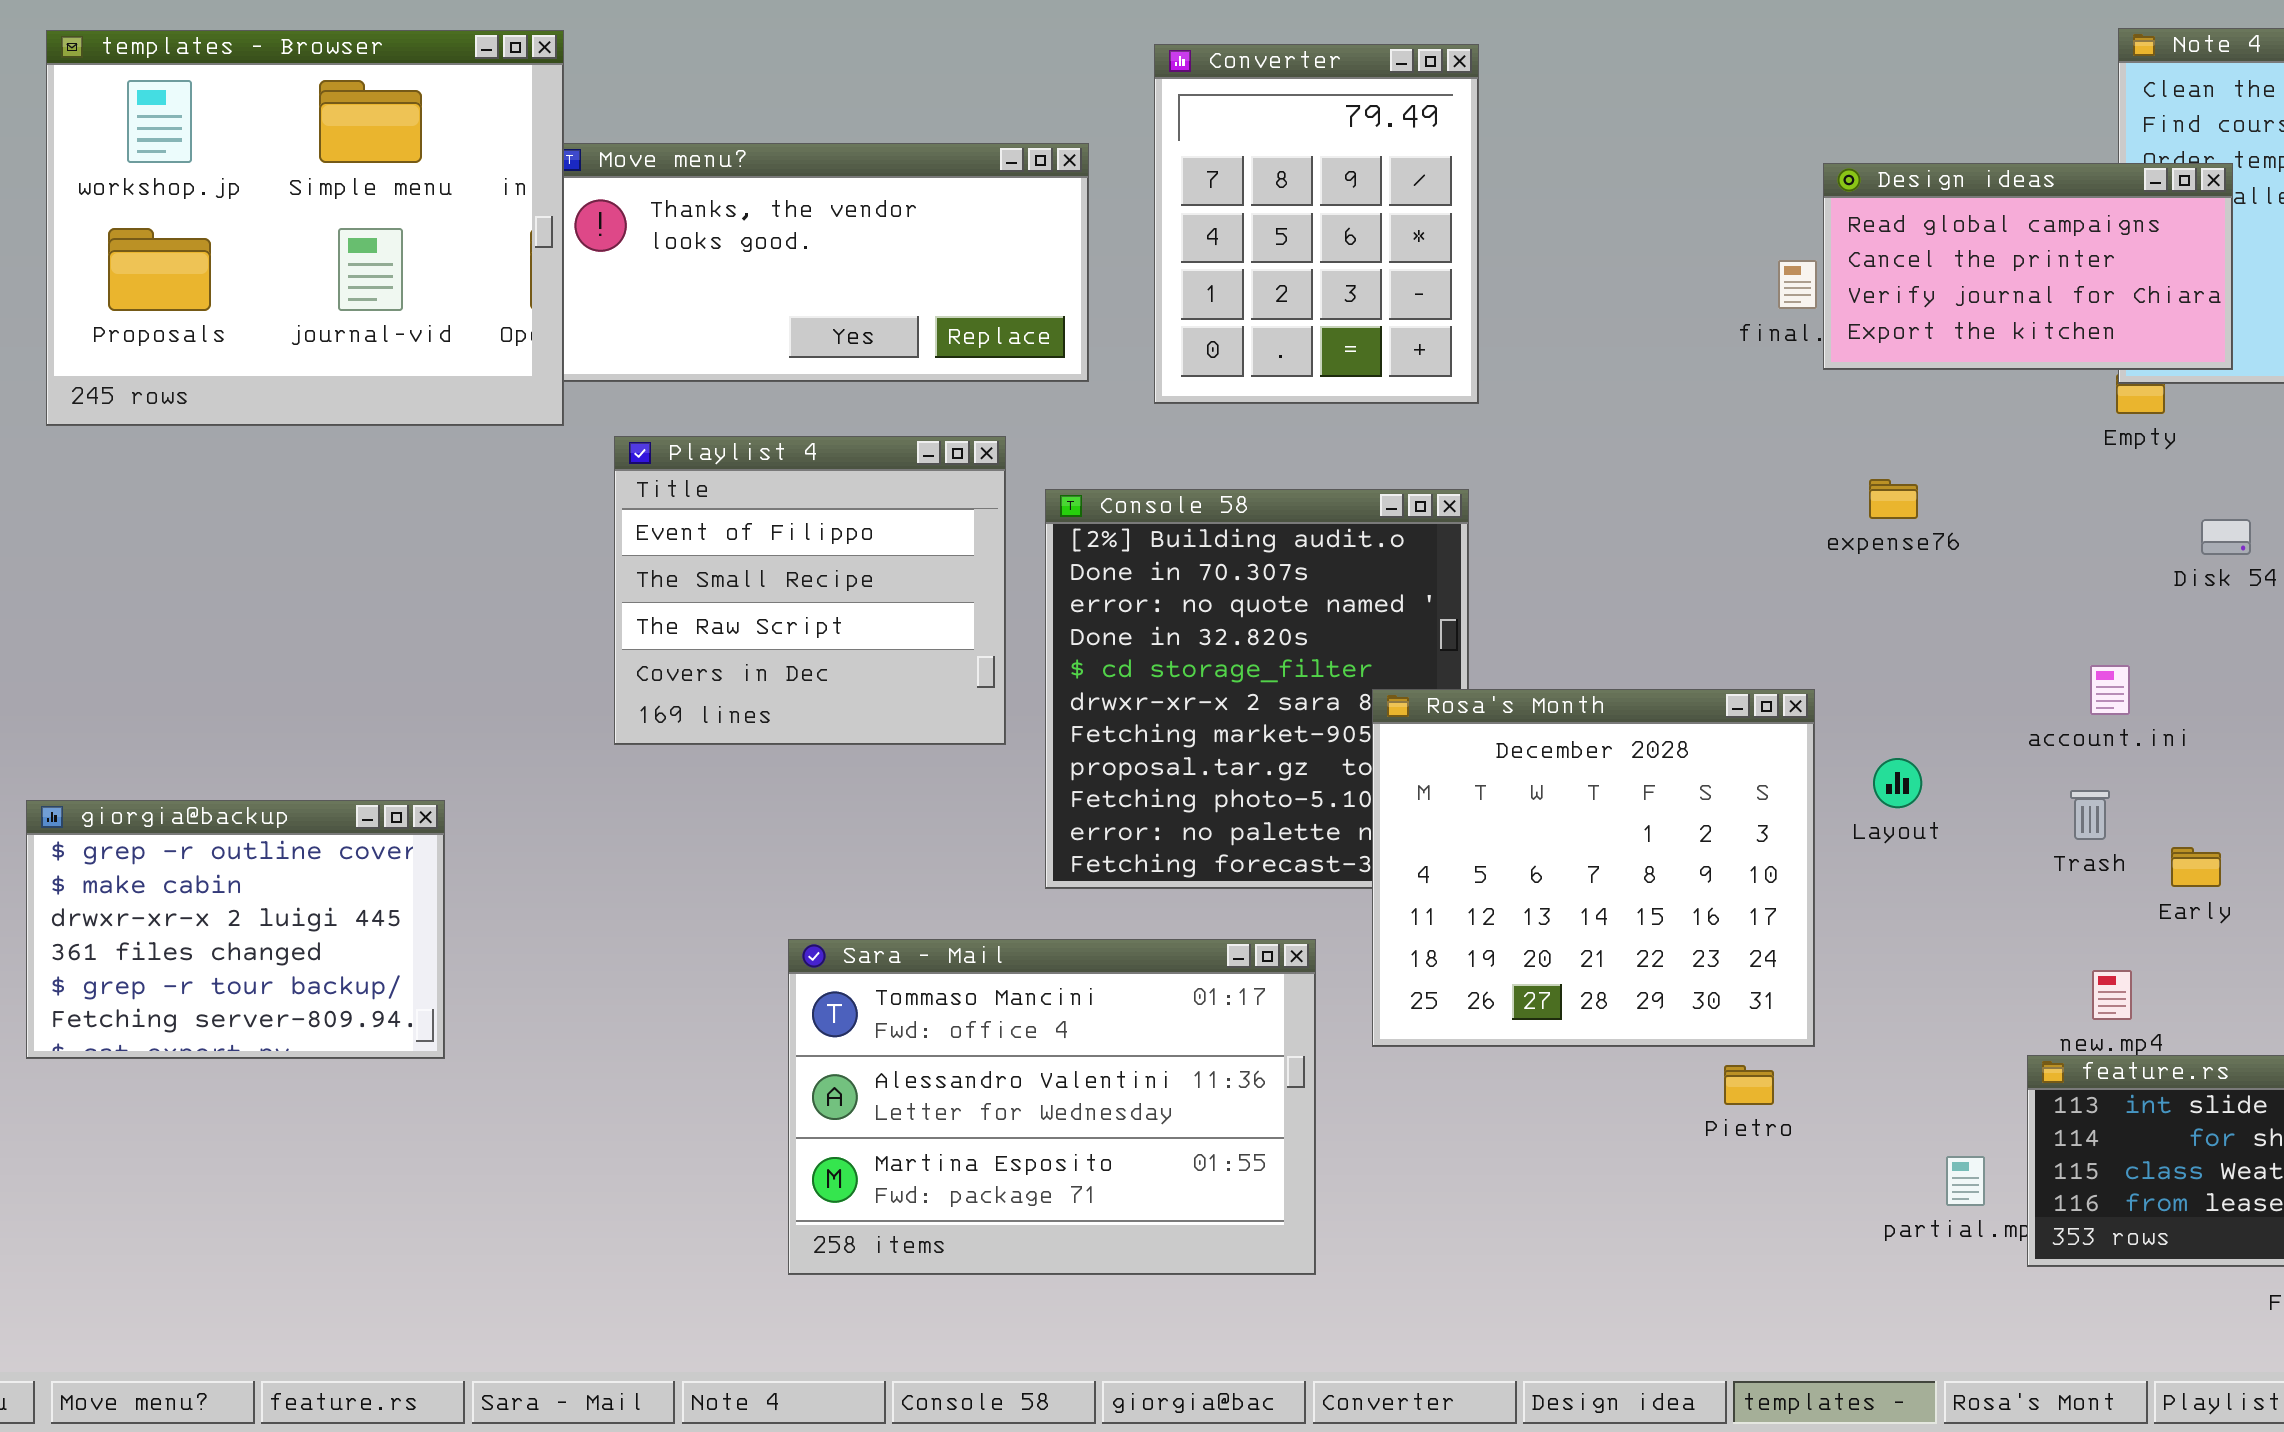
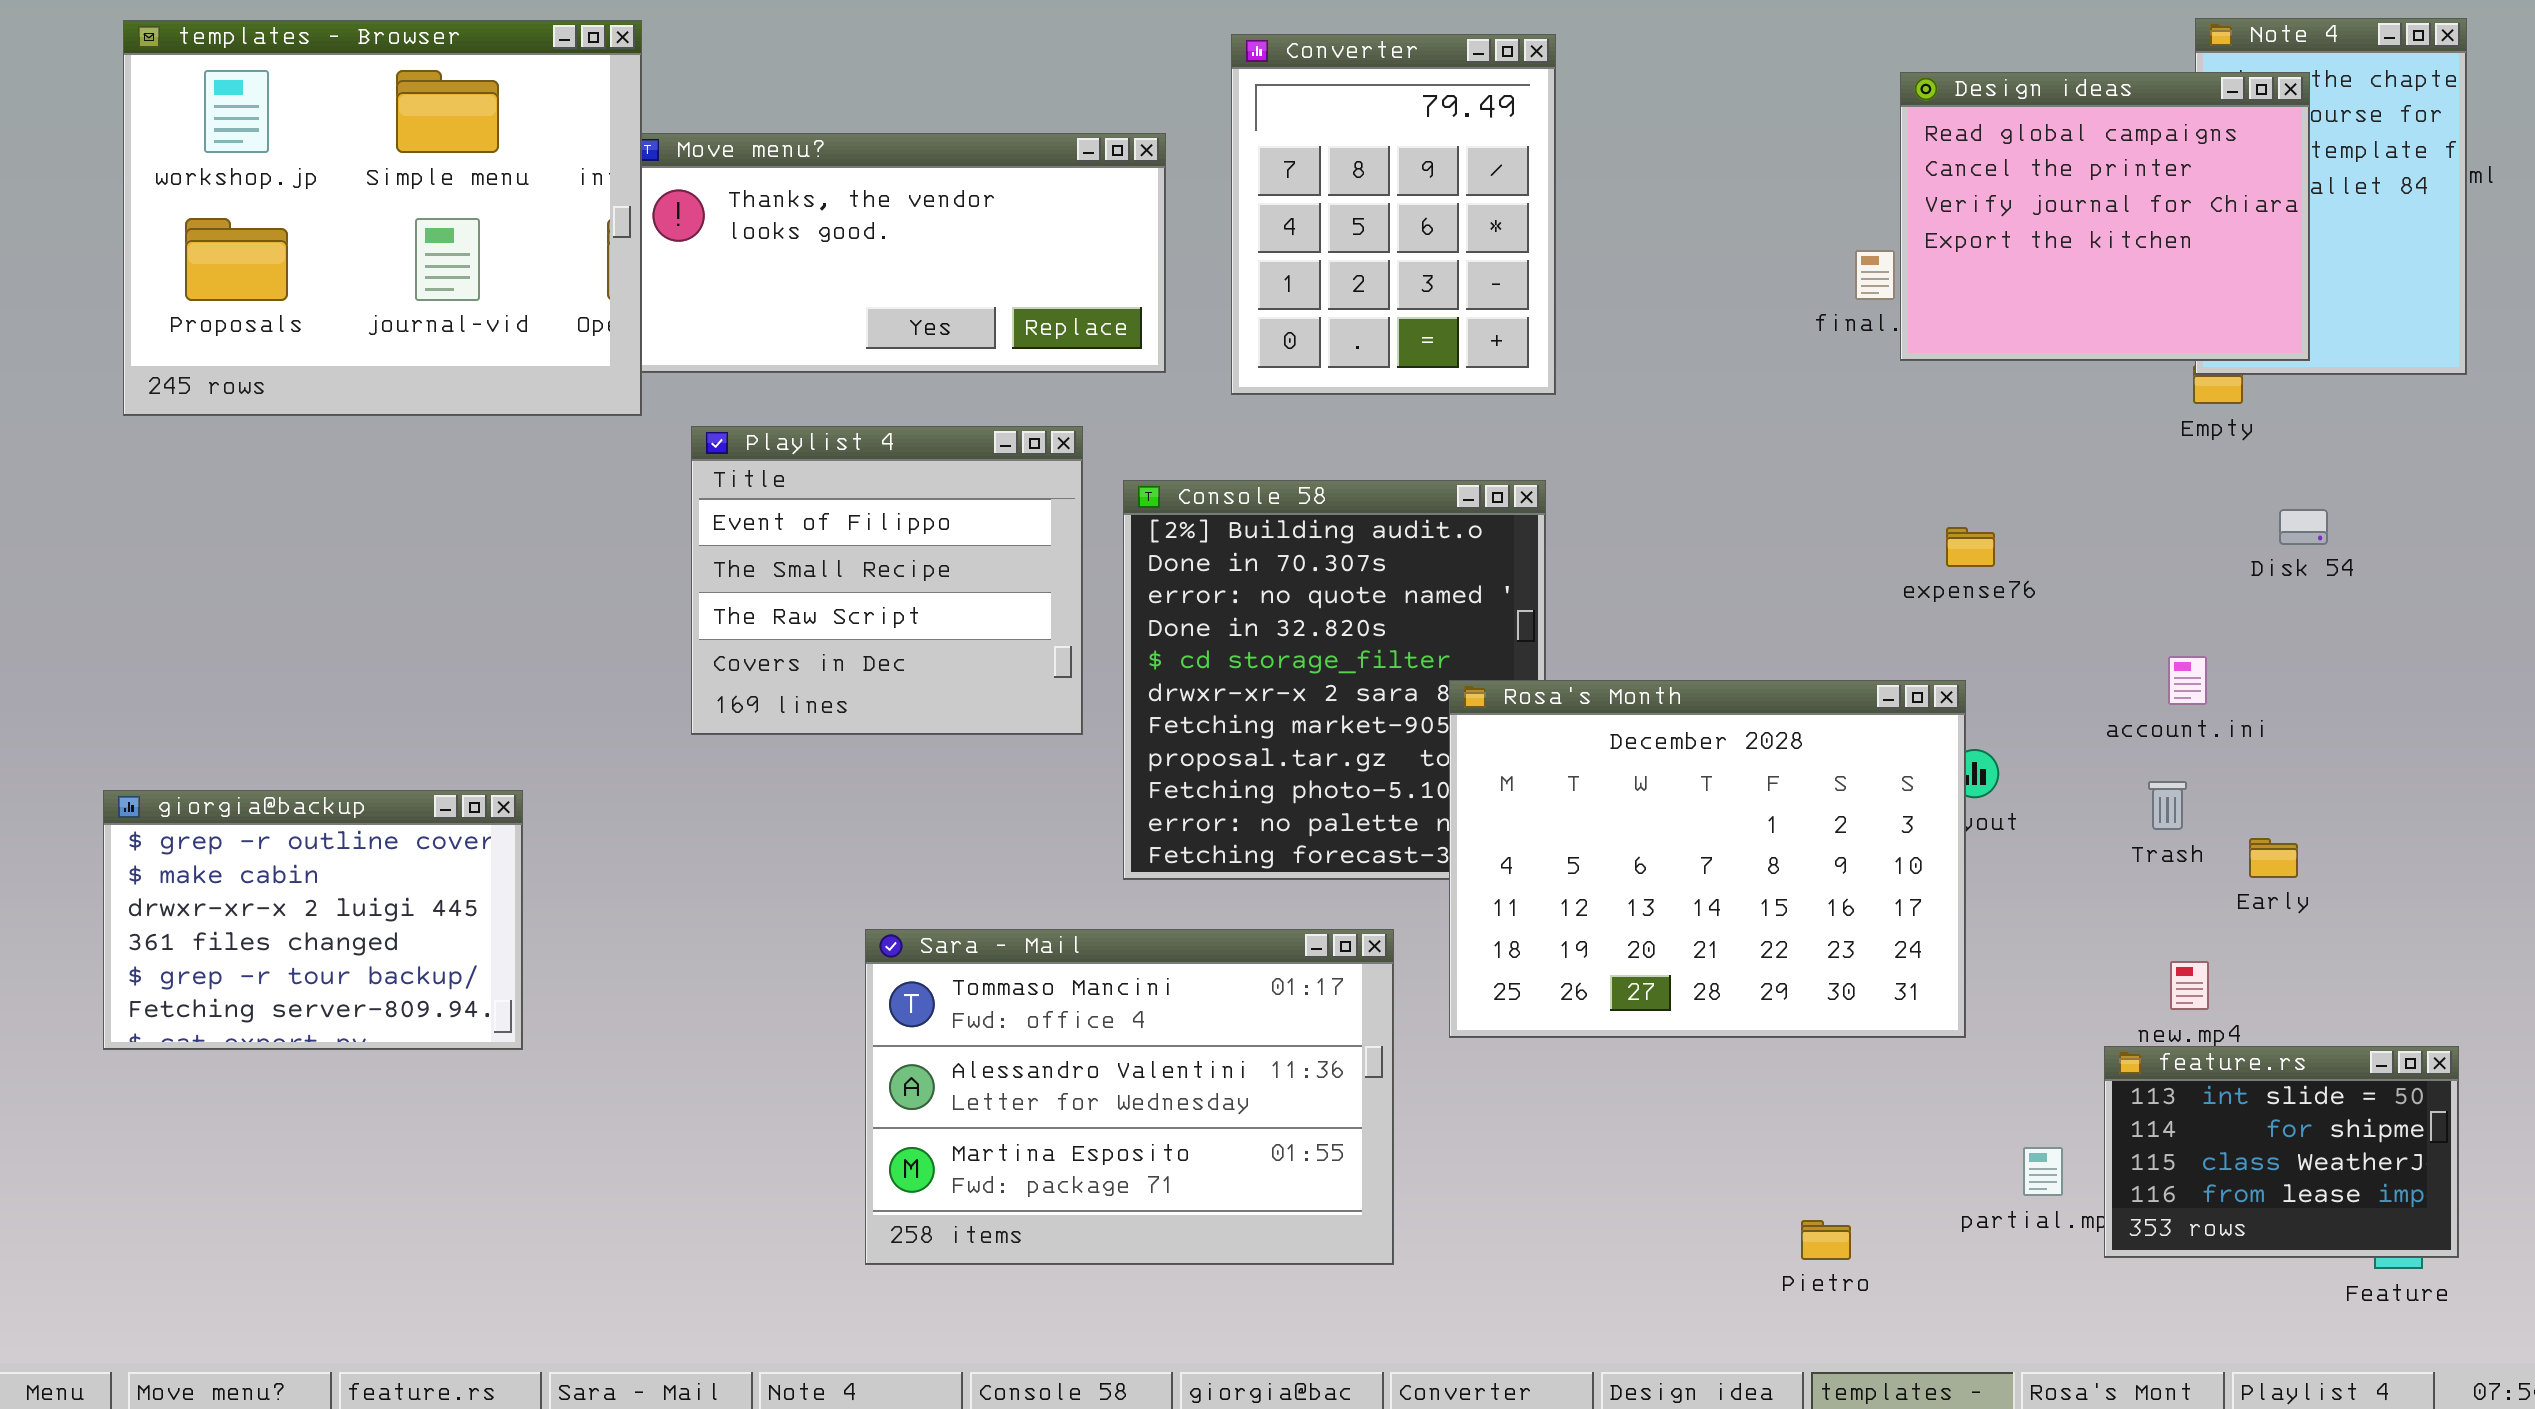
Design ideas: [1823,163,2233,370] -> [1900,72,2310,361], resized
expense76: [1869,479,1918,519] -> [1946,527,1995,567], moved
Rosa's Month: [1372,689,1815,1047] -> [1449,680,1966,1038], resized
Pietro: [1724,1065,1774,1105] -> [1801,1220,1851,1260], moved

